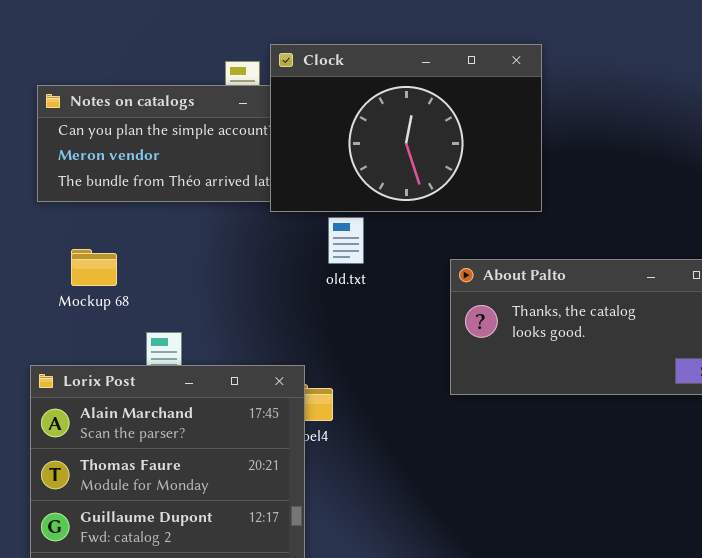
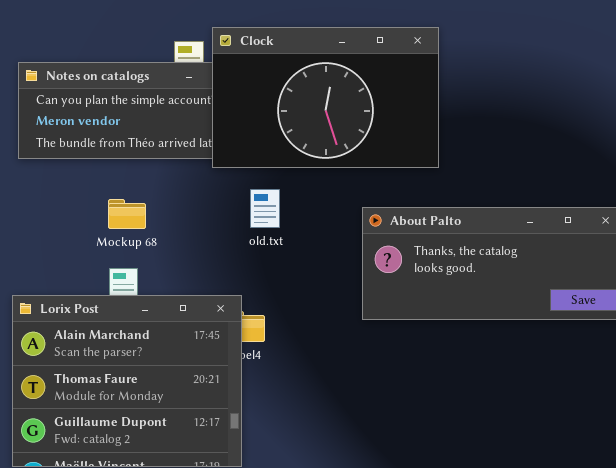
old.txt: [328,217,364,264] -> [250,189,280,228], moved
Mockup 68: [71,249,117,286] -> [108,199,146,229], moved

